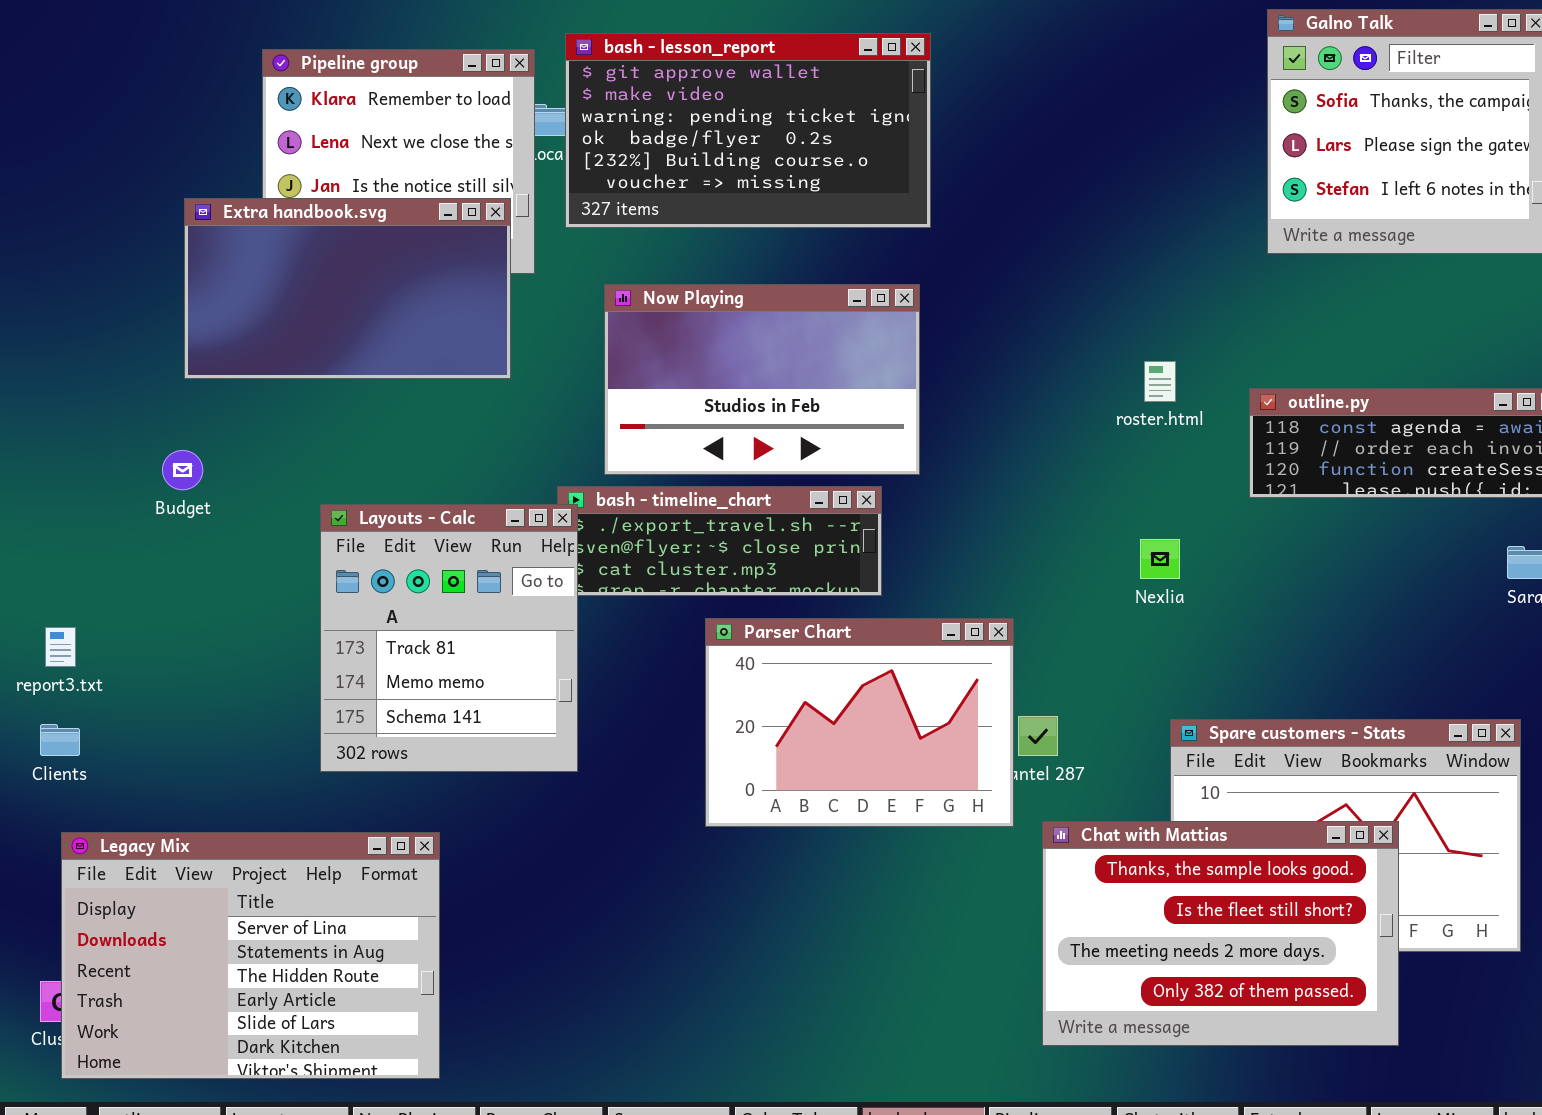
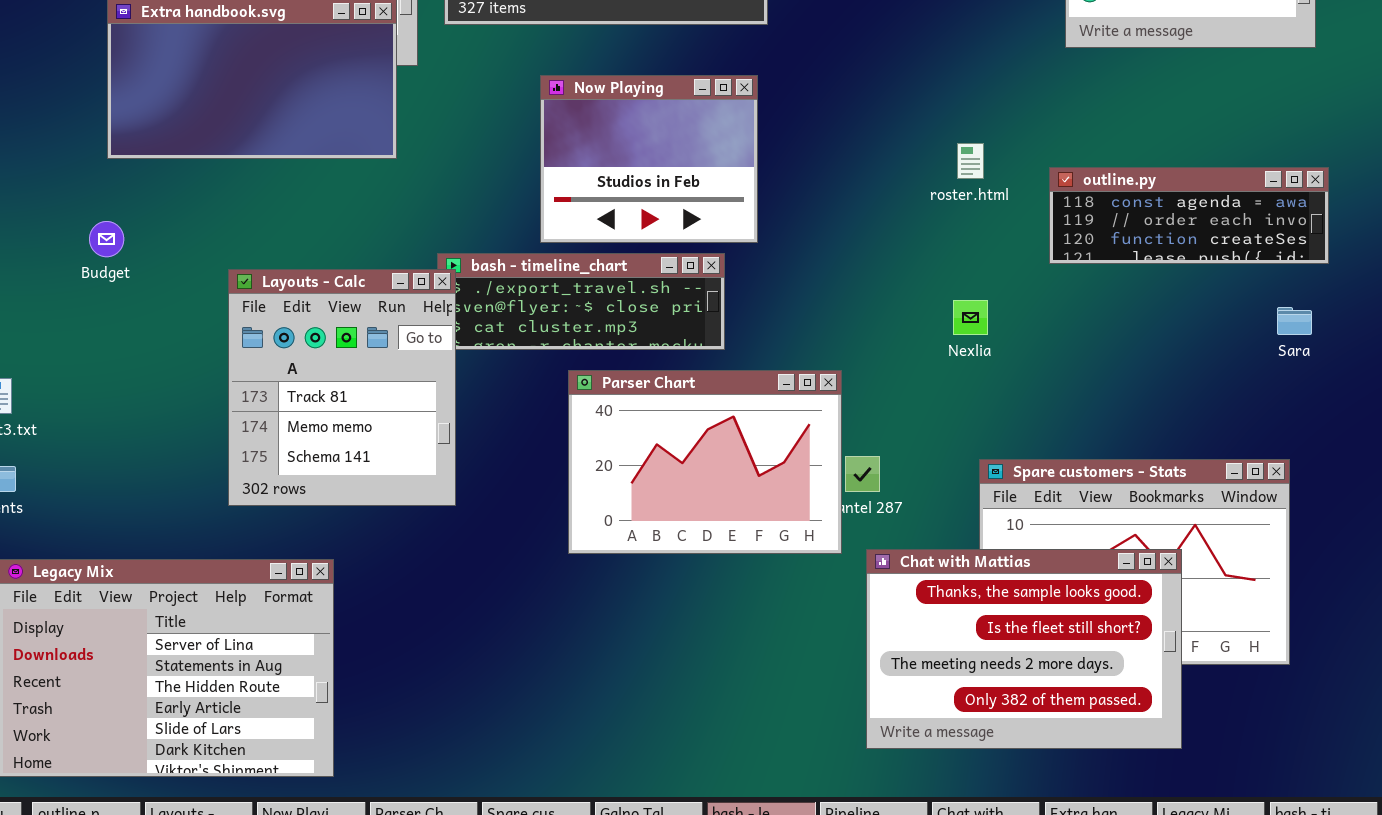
Now Playing: [604,284,920,475] -> [540,75,758,243], resized

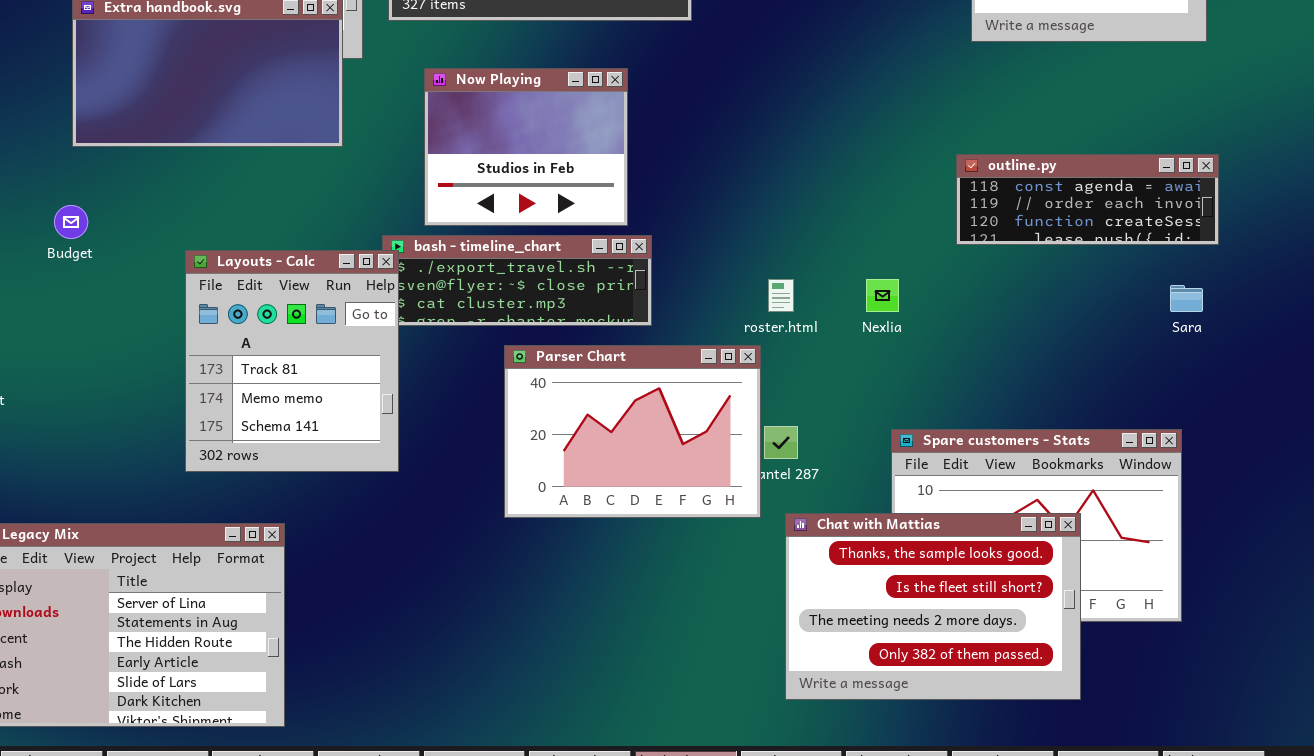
Now Playing: [540,75,758,243] -> [424,68,628,226], moved
roster.html: [957,143,984,179] -> [768,279,794,312], moved

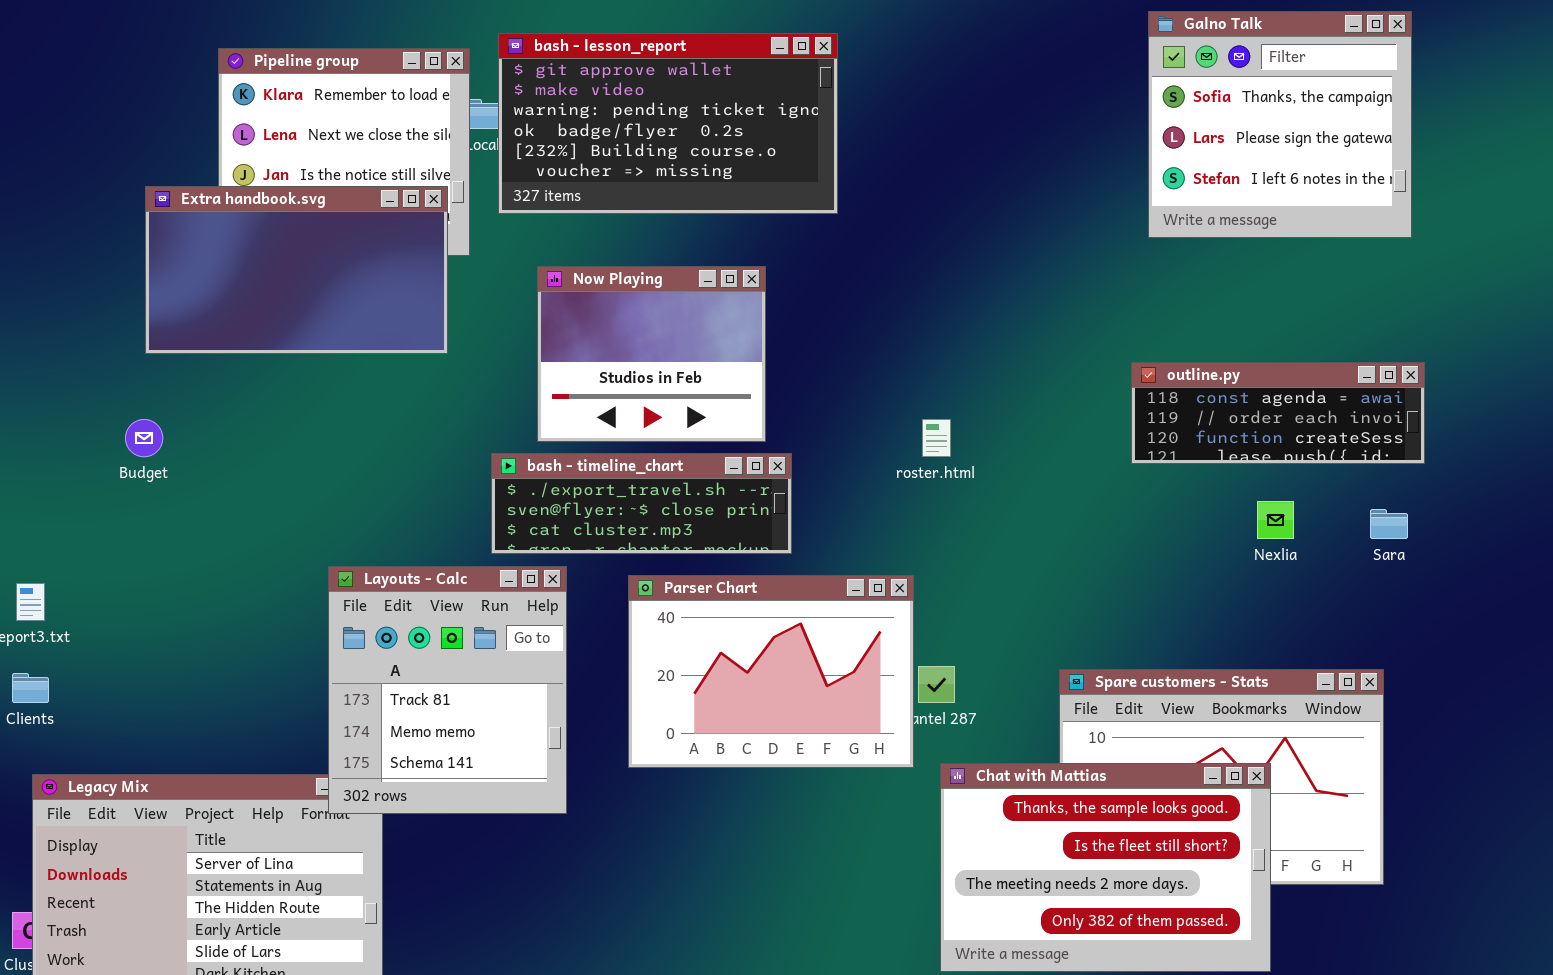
Layouts - Calc: [185,250,399,472] -> [328,566,567,814], moved
roster.html: [768,279,794,312] -> [922,419,951,457], moved
Nexlia: [866,279,899,312] -> [1257,501,1294,539], moved

